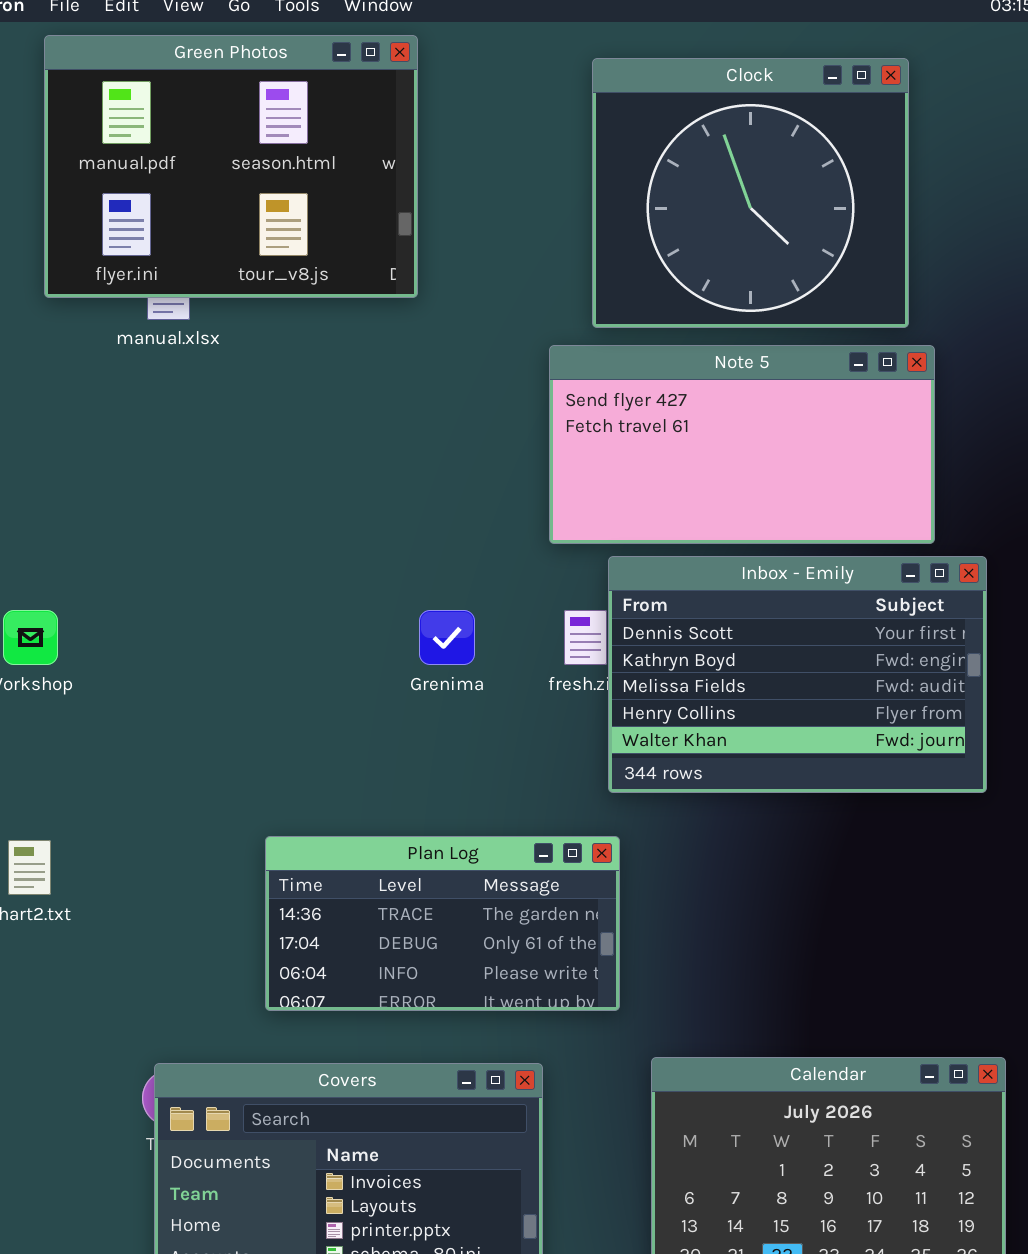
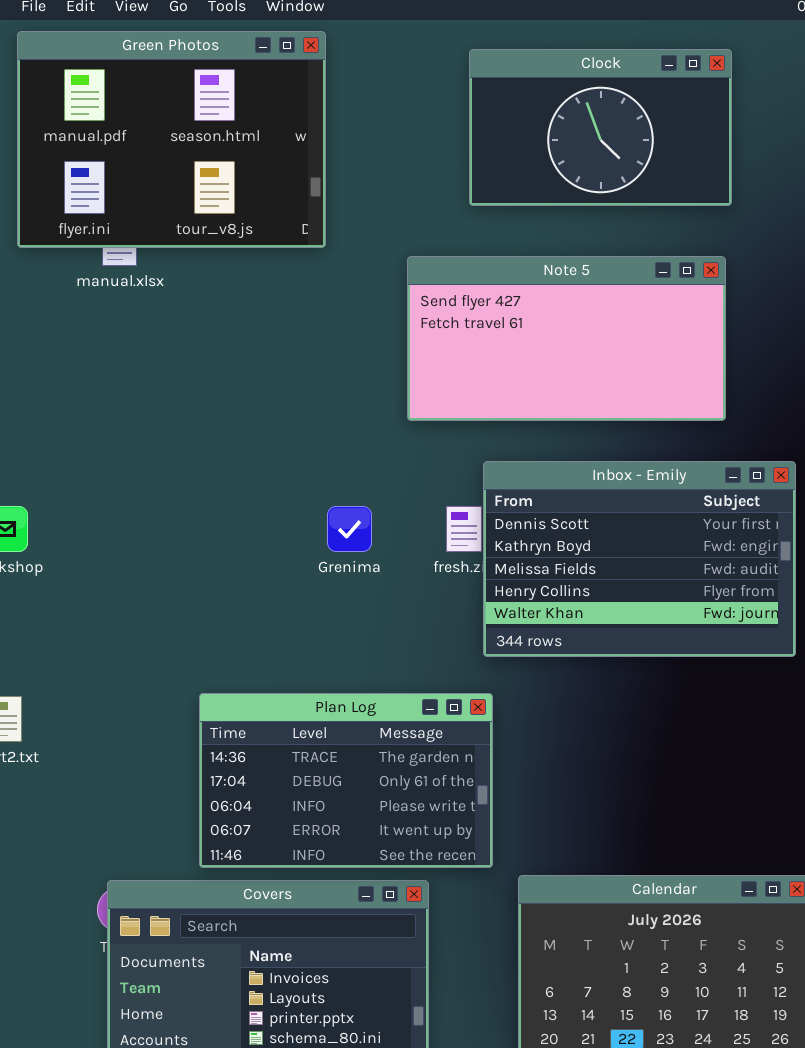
Clock: [592,58,909,328] -> [469,49,732,206], resized
Note 5: [549,345,935,544] -> [407,256,726,421], moved
Plan Log: [265,836,620,1011] -> [199,693,493,868], resized

